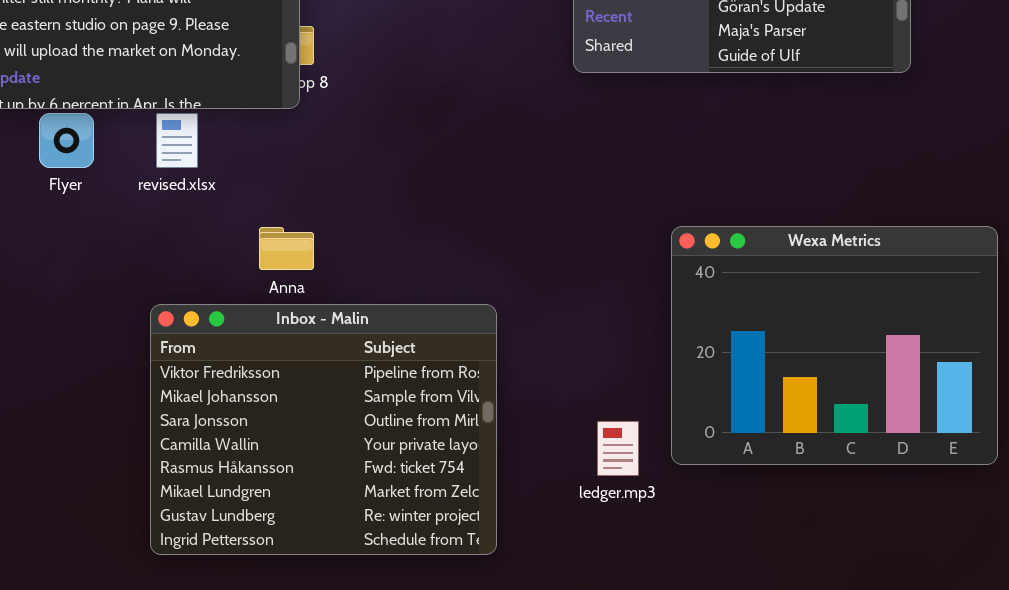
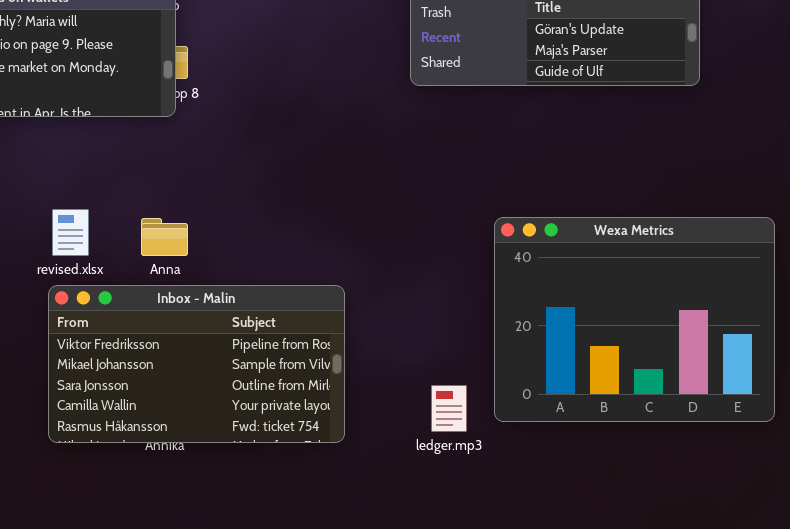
revised.xlsx: [156,113,198,168] -> [52,209,89,256], moved
Inbox - Malin: [150,304,497,555] -> [48,285,345,443], resized

